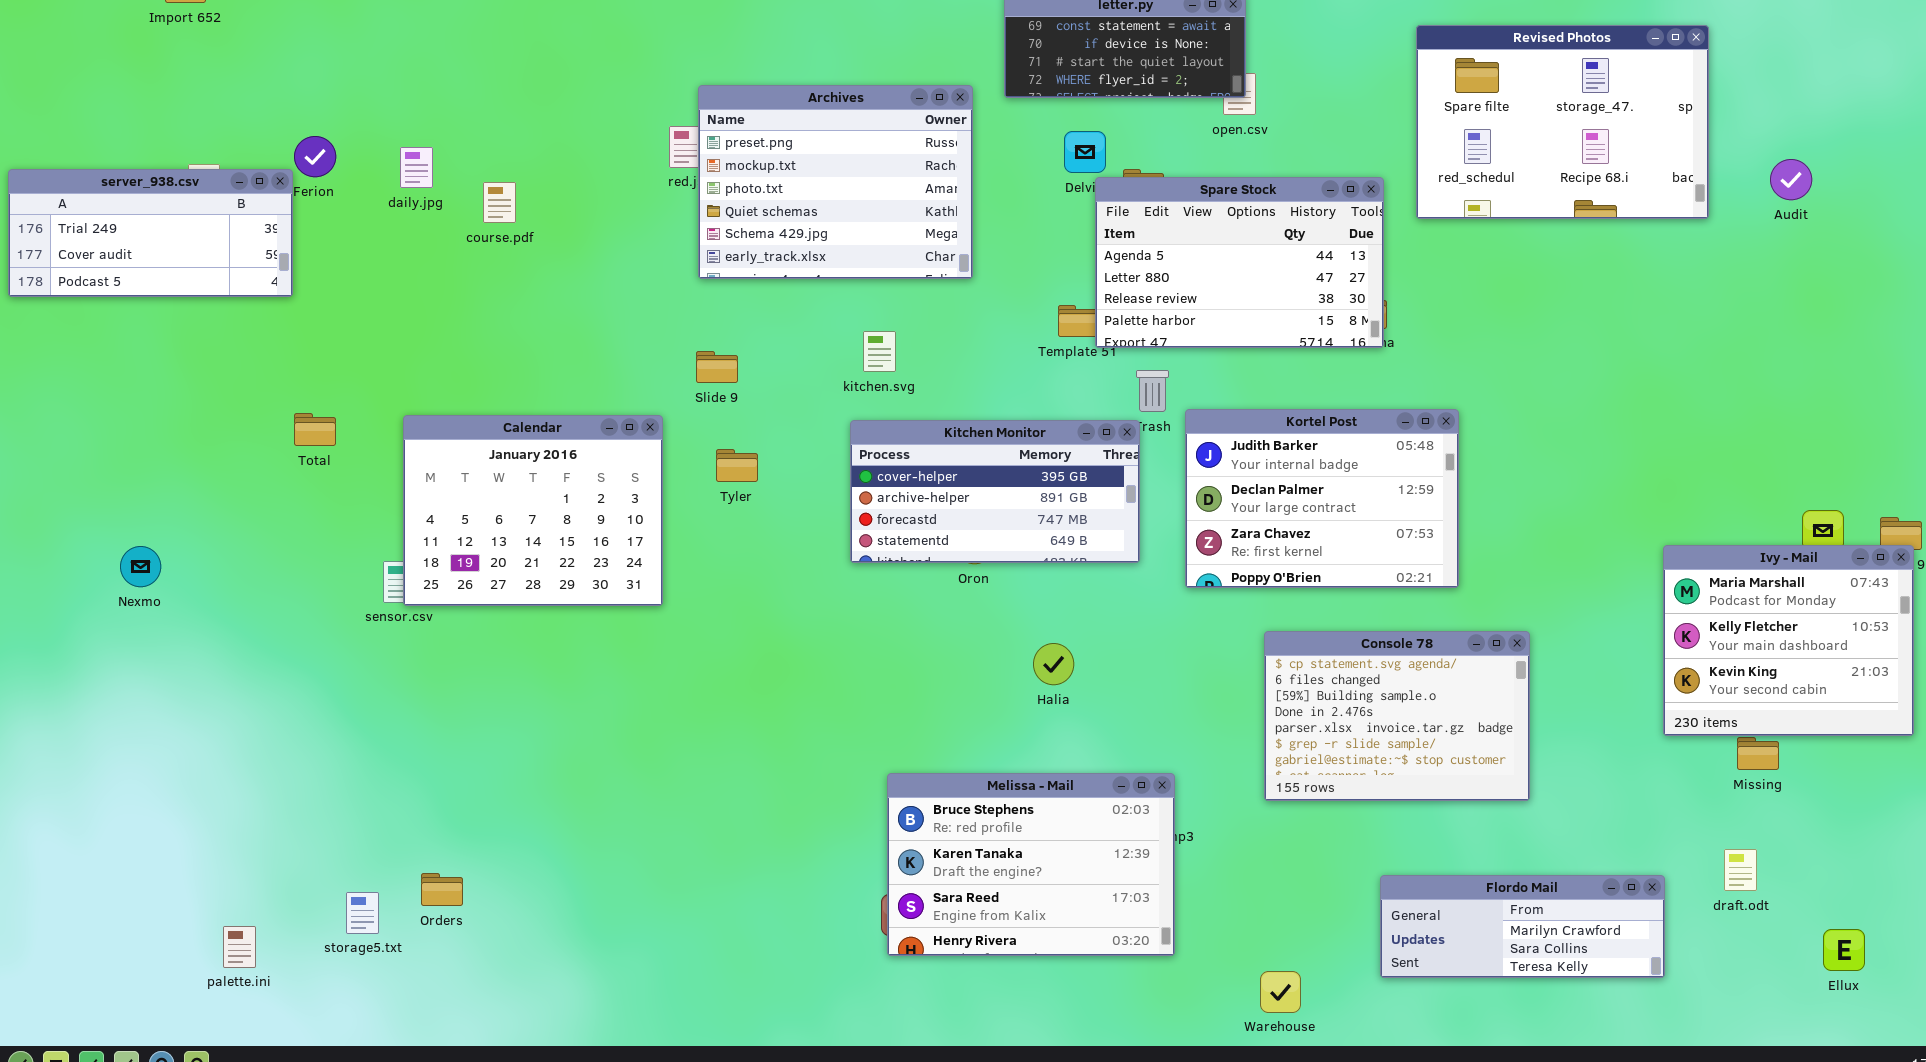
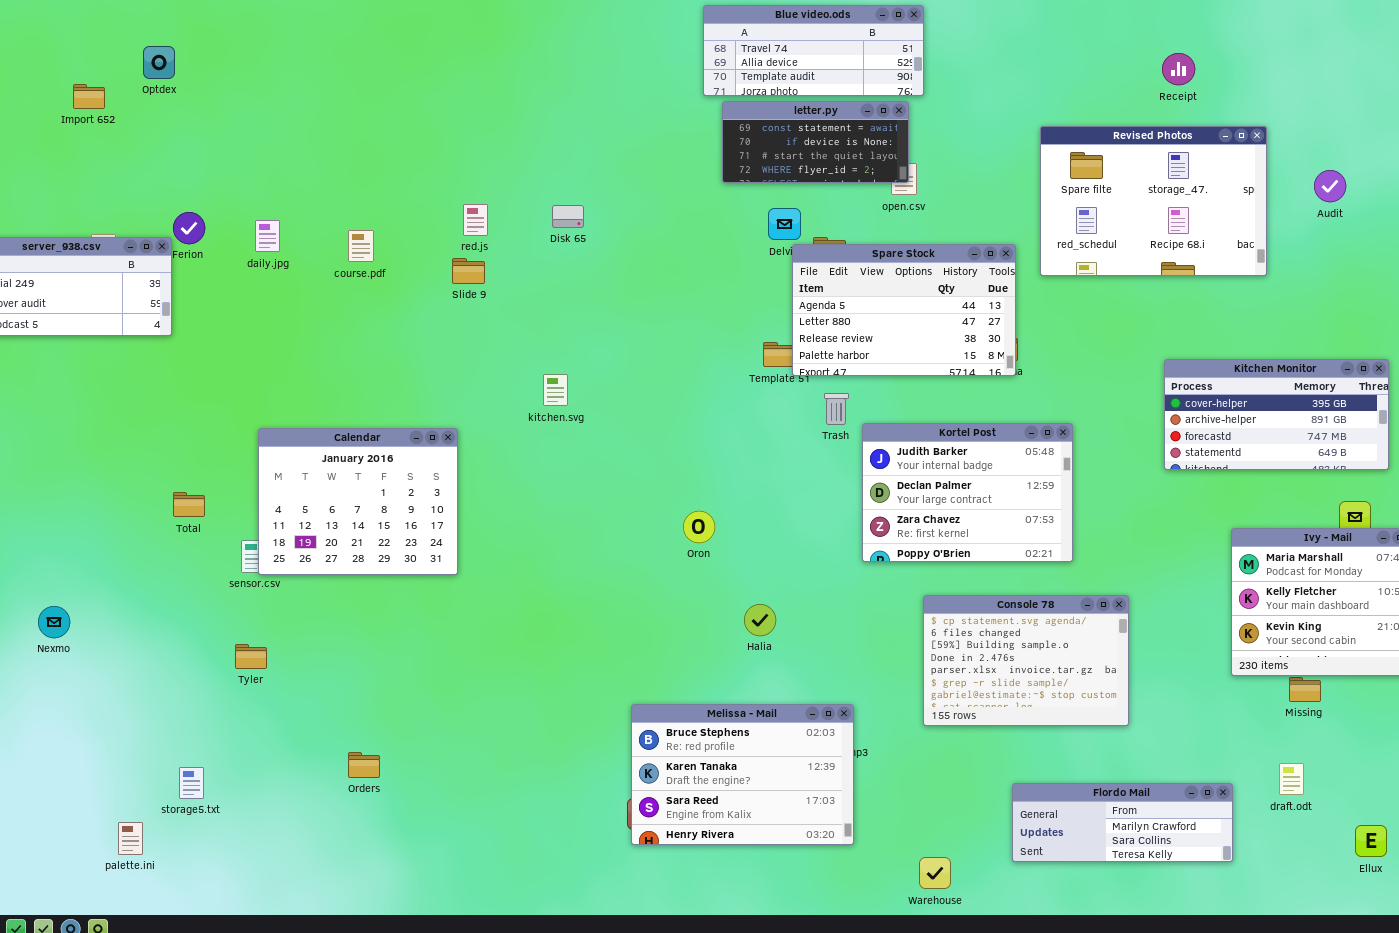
Archives: [698,85,973,279] -> none, closed
Audit: [1770,159,1812,200] -> [1314,170,1346,202], moved
course.pdf: [483,182,516,223] -> [348,230,374,262], moved
kitchen.svg: [863,331,896,372] -> [543,374,568,406], moved
Slide 9: [696,351,738,383] -> [452,258,485,284], moved
Total: [294,413,336,446] -> [173,492,205,517], moved
Kitchen Monitor: [850,420,1140,563] -> [1164,359,1389,470], moved
Tyler: [716,449,758,482] -> [235,644,267,669], moved
Nexmo: [120,546,161,587] -> [38,606,70,638], moved
Orders: [421,873,463,906] -> [348,752,380,778], moved
storage5.txt: [346,892,379,934] -> [179,767,204,799], moved

